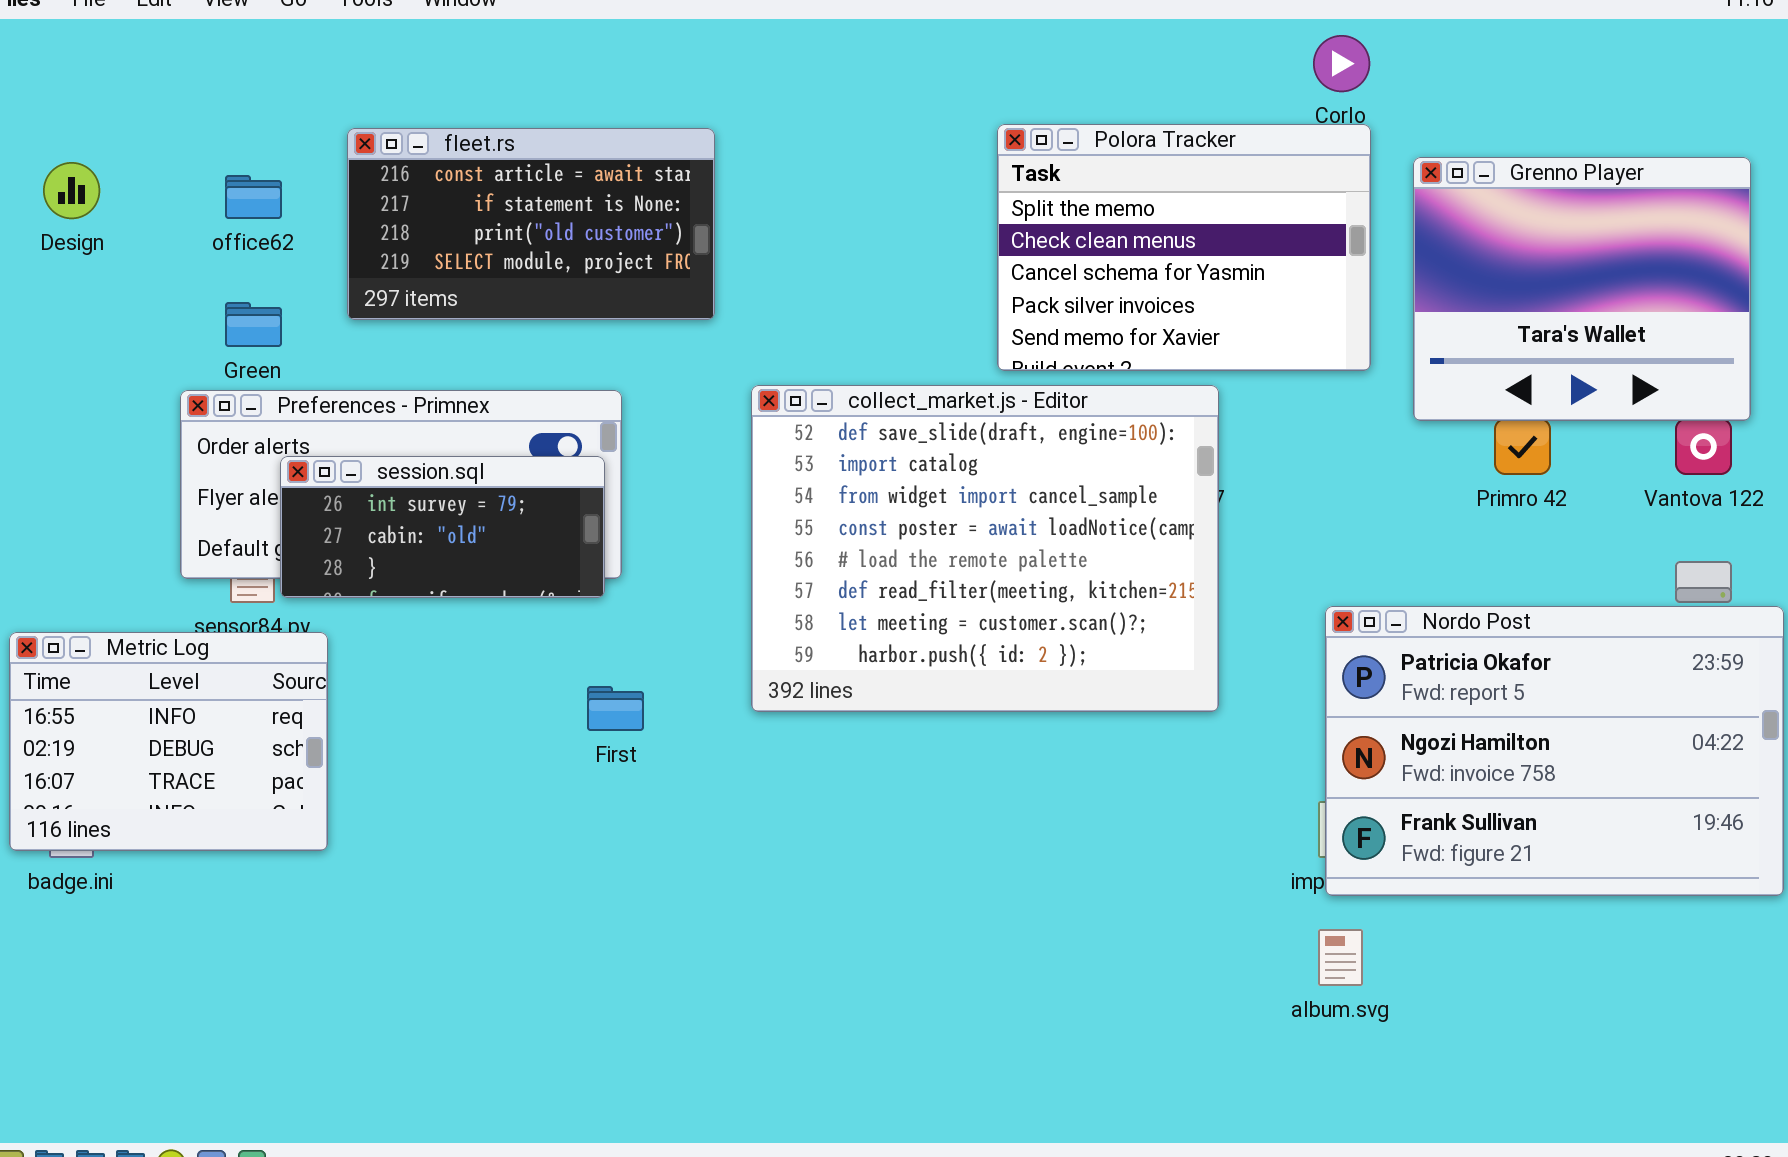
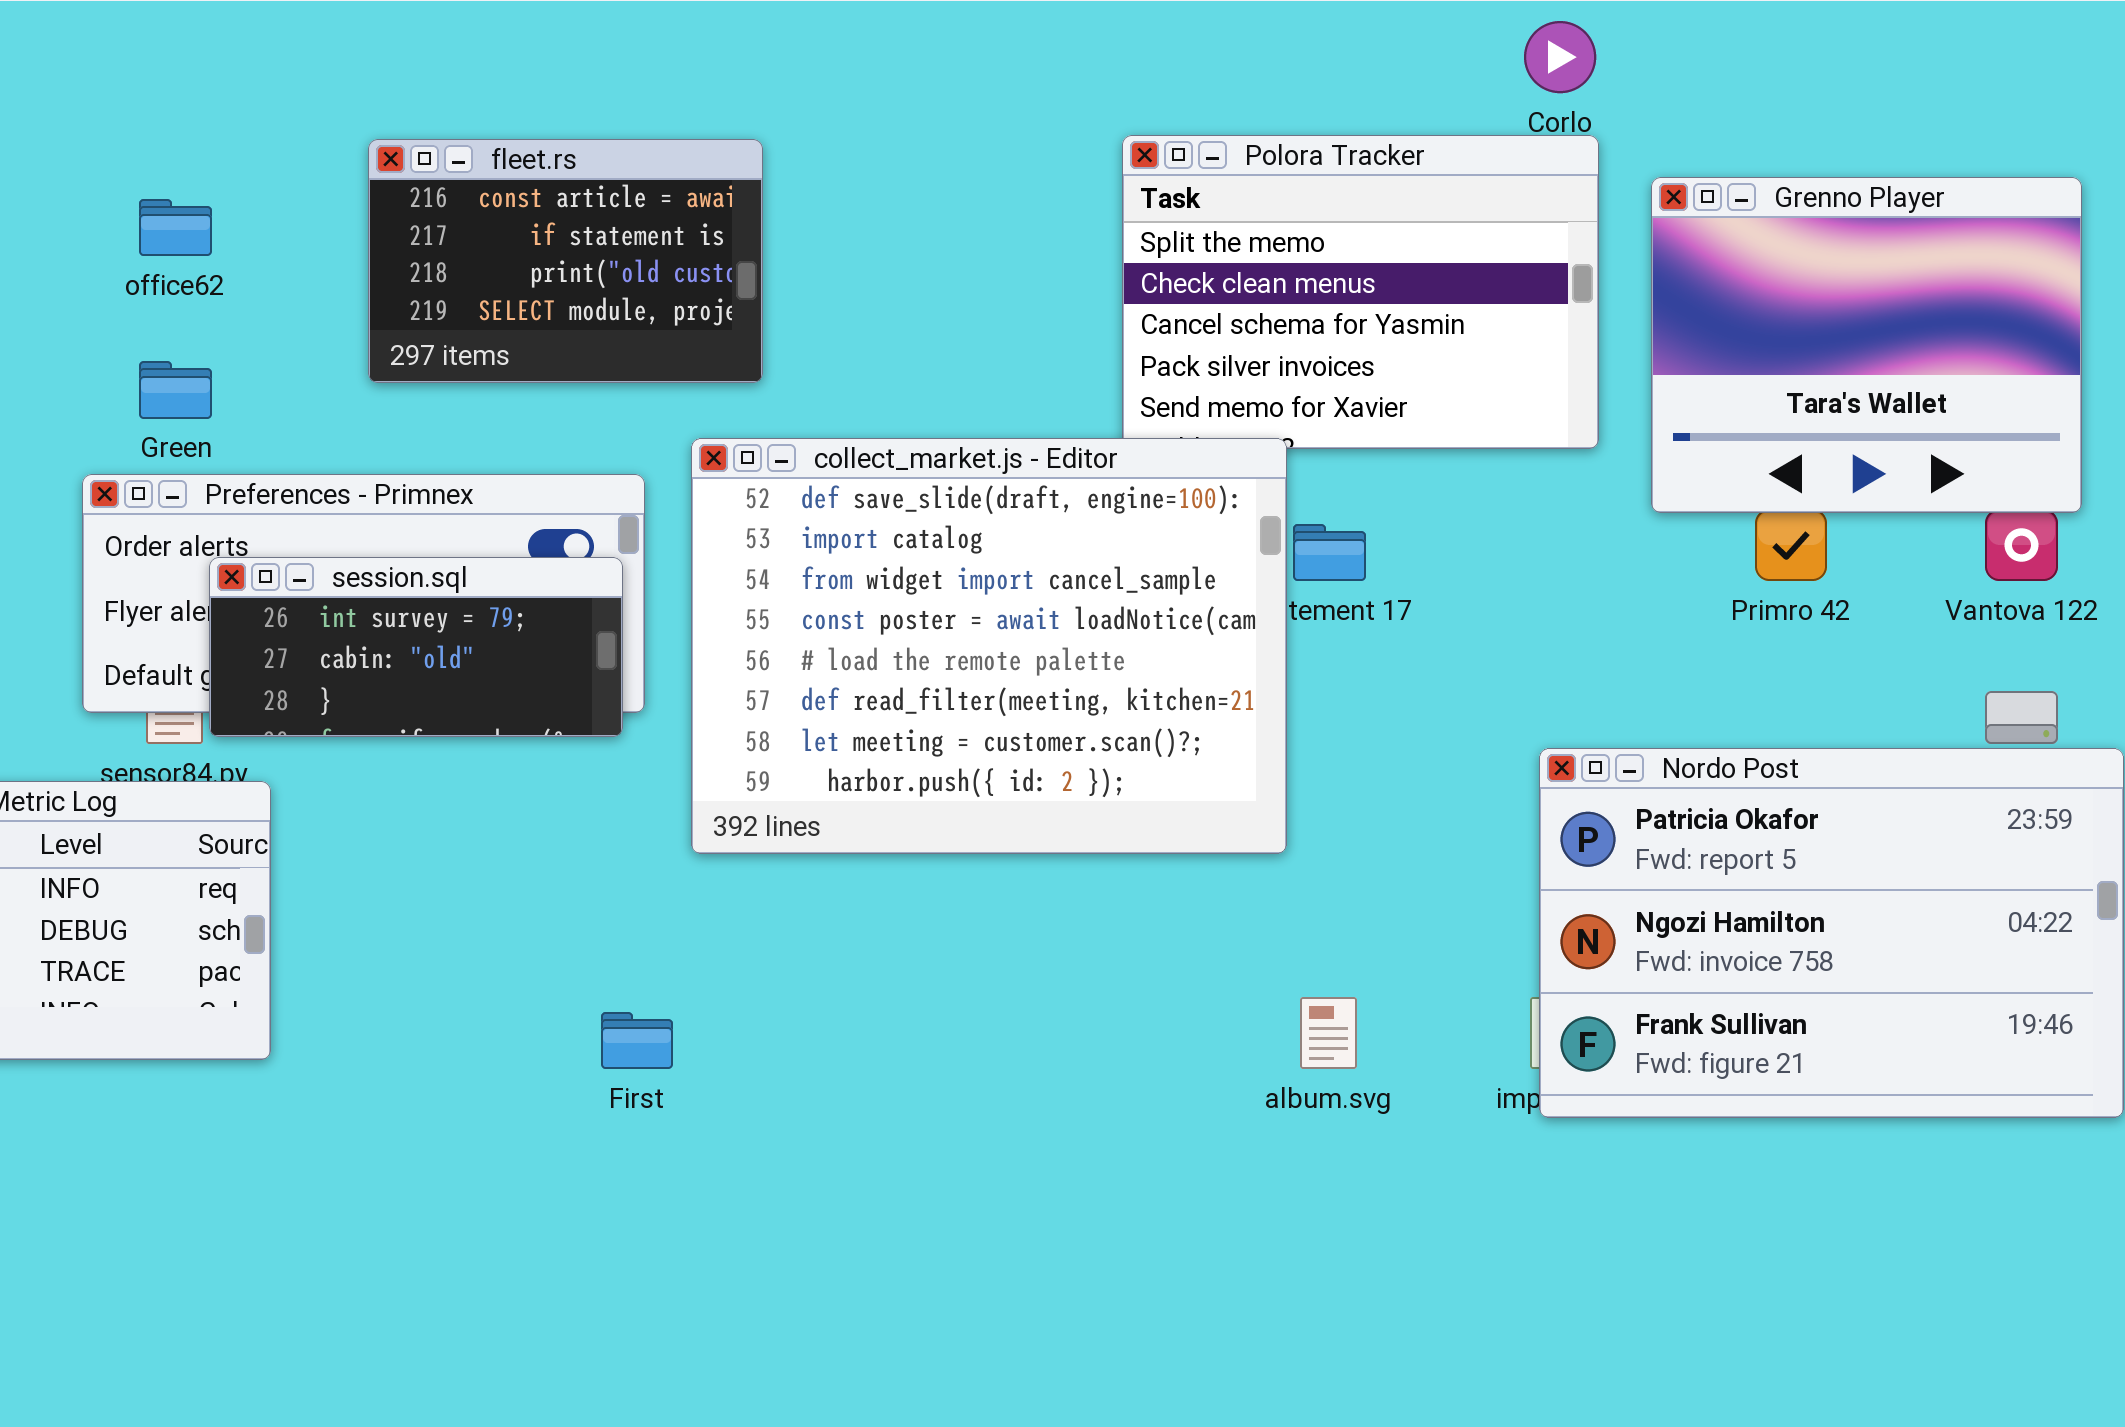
fleet.rs: [347,128,715,320] -> [368,139,763,383], resized
collect_market.js - Editor: [751,385,1219,712] -> [691,438,1287,854], moved
First: [587,686,644,731] -> [601,1012,673,1069], moved
album.svg: [1318,929,1363,986] -> [1300,997,1357,1069], moved

